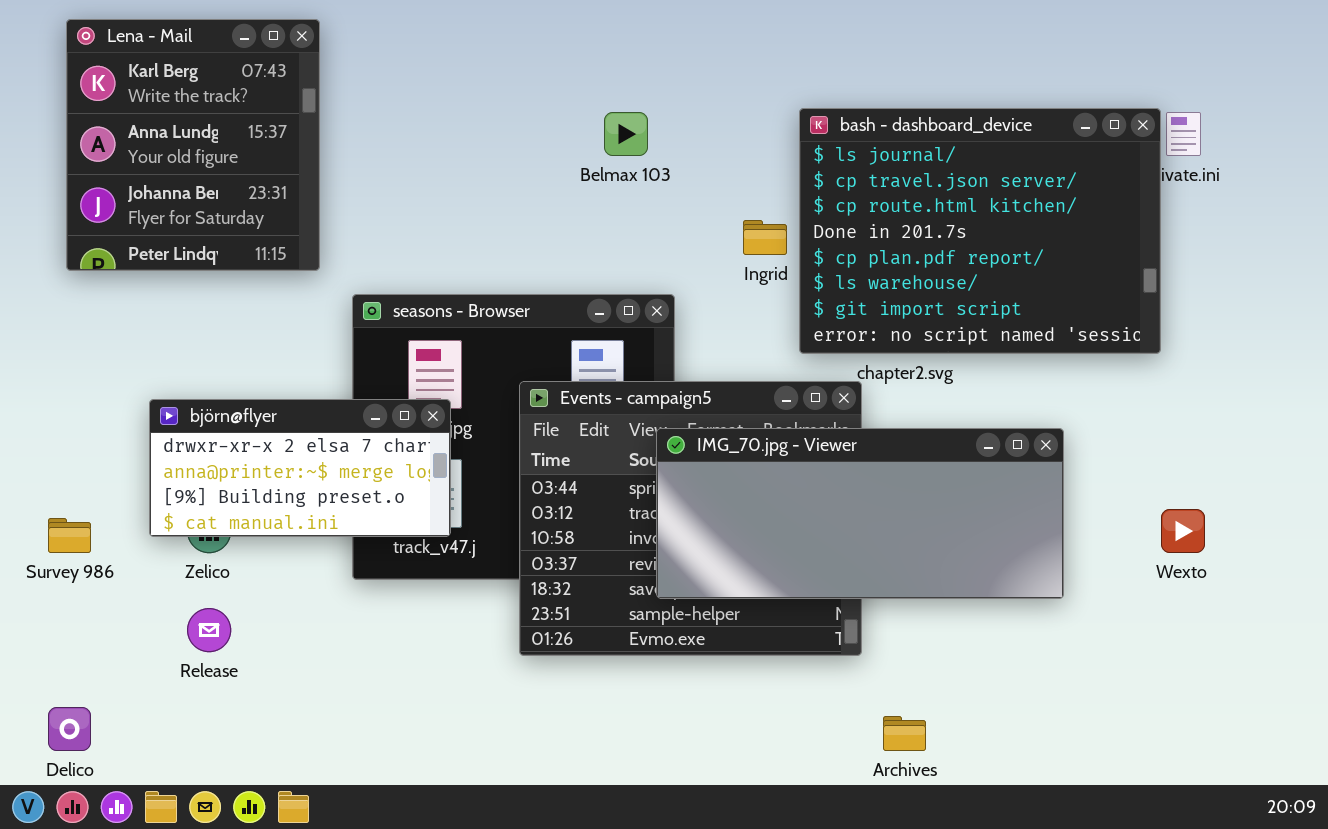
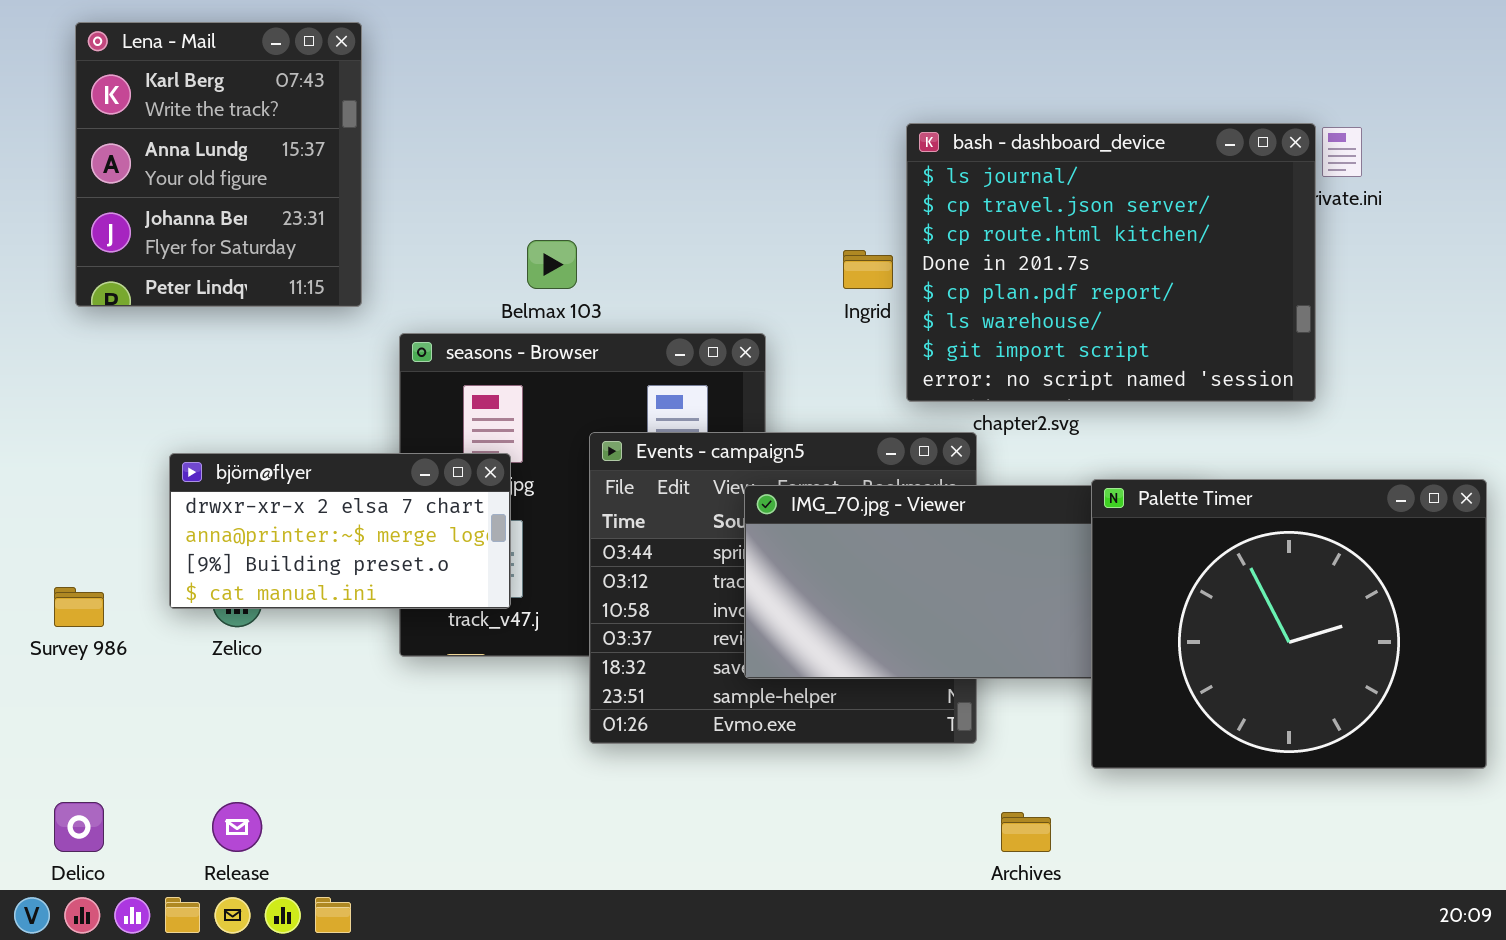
Belmax 103: [604,112,648,156] -> [527,240,577,289], moved
Palette Timer: none -> [1091,479,1487,769], opened
Release: [187,608,231,652] -> [212,802,262,852], moved

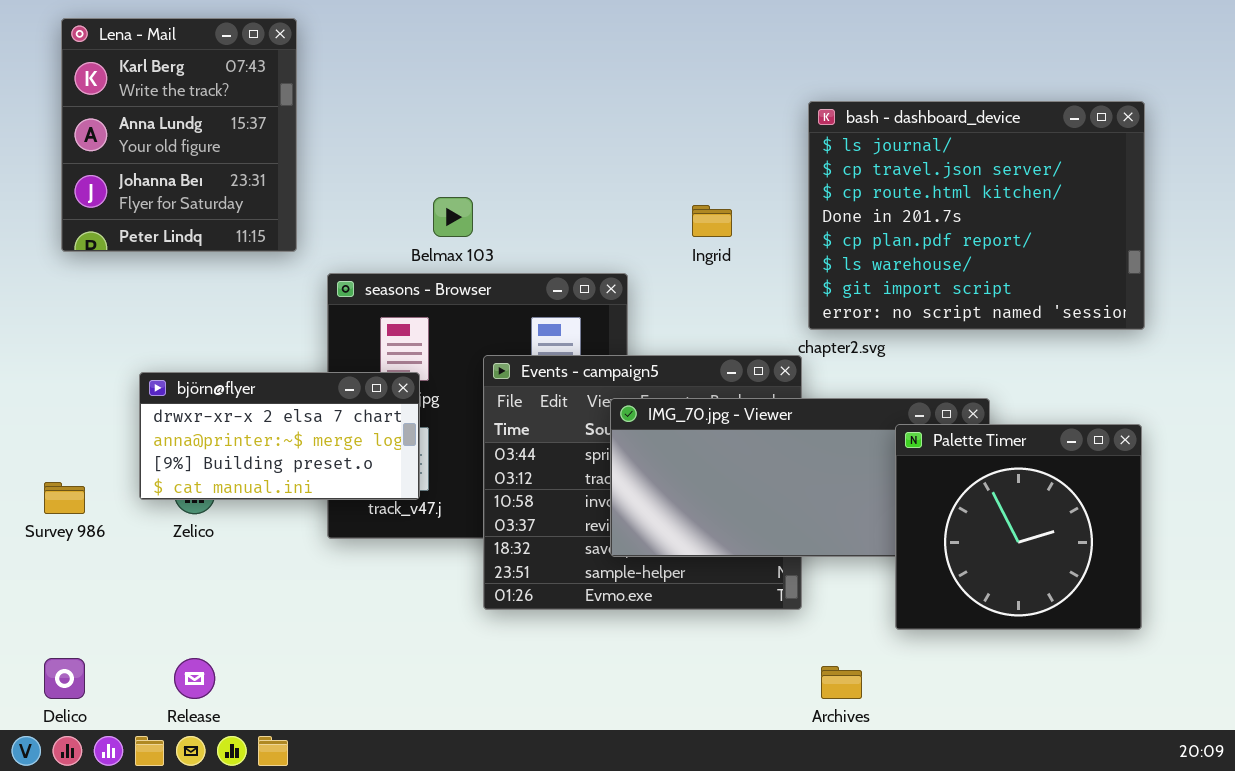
bash - dashboard_device: [906,123,1316,402] -> [808,101,1145,330], moved
Palette Timer: [1091,479,1487,769] -> [895,424,1142,630], resized

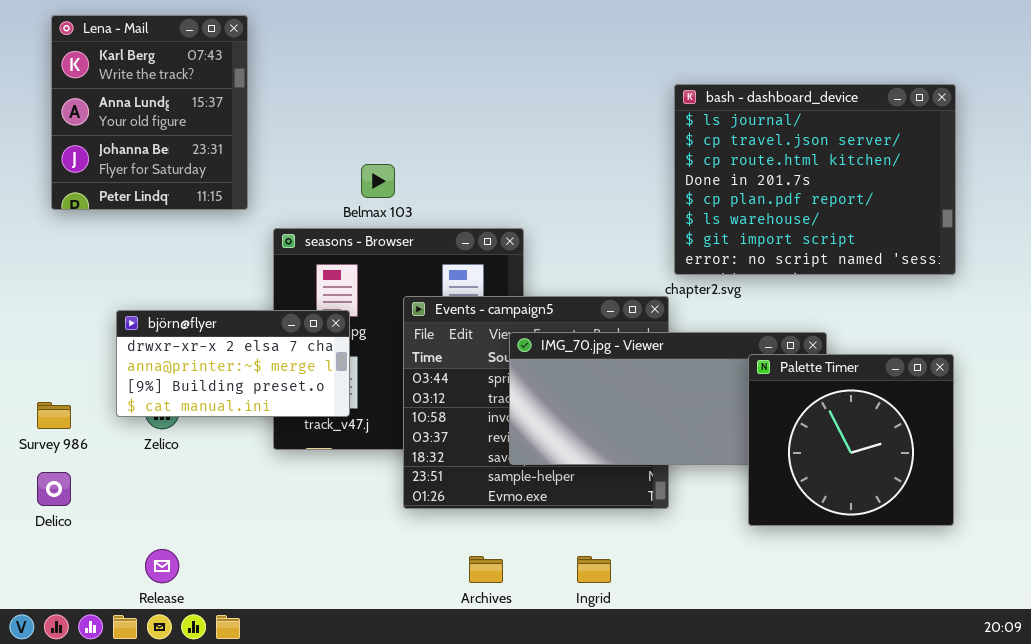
Ingrid: [692,205,732,237] -> [577,556,611,583], moved
Delico: [44,658,85,699] -> [37,472,71,506], moved
Archives: [821,666,862,699] -> [469,556,503,583], moved

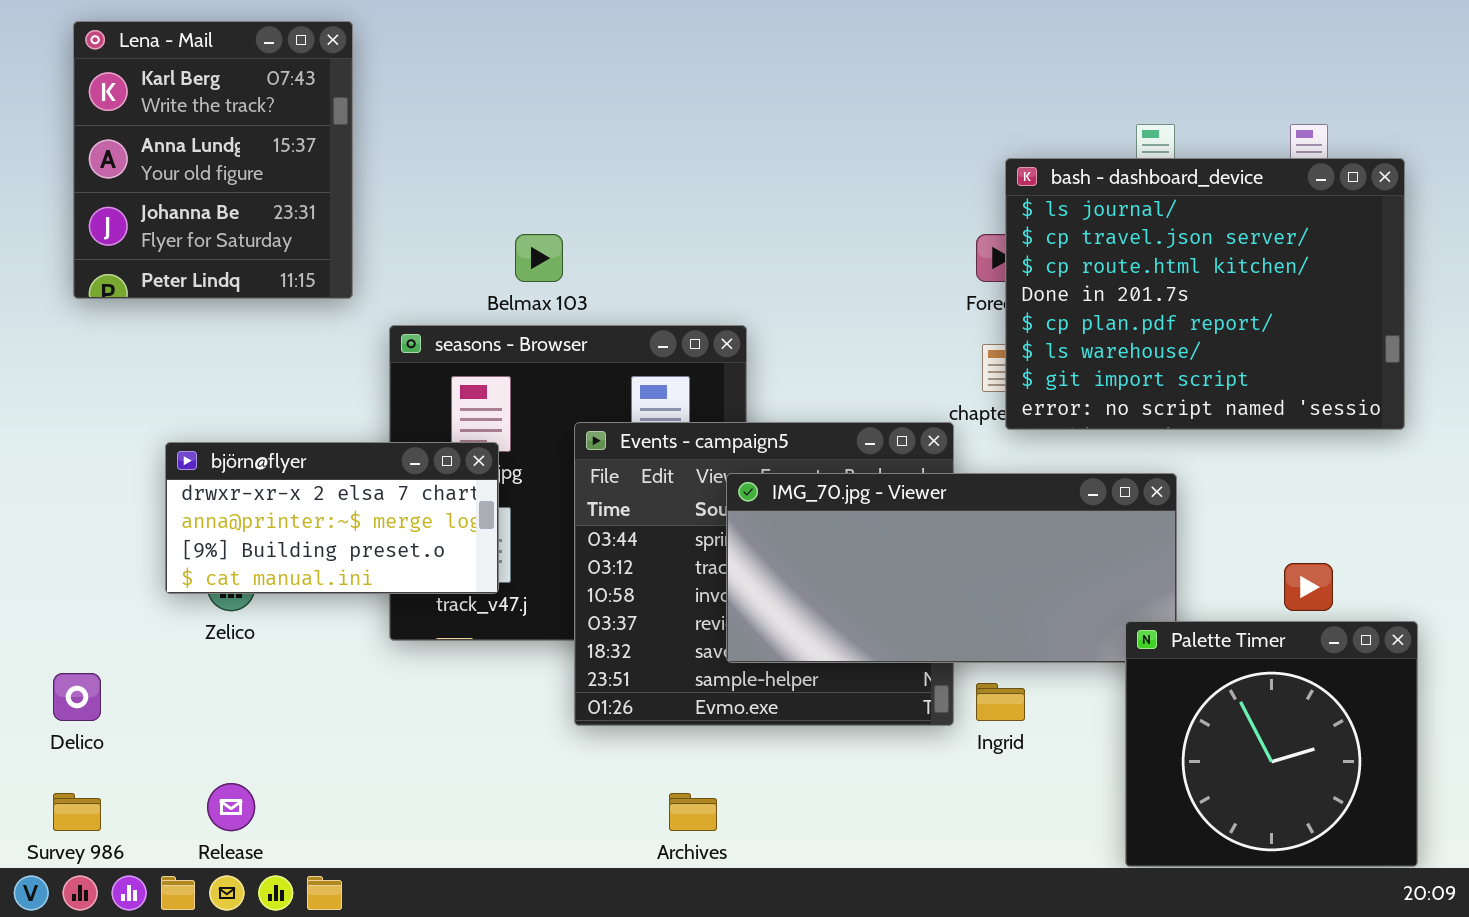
bash - dashboard_device: [674,84,956,275] -> [1005,158,1405,430], moved
Palette Timer: [748,354,954,526] -> [1125,621,1418,867], moved
Survey 986: [37,402,71,429] -> [53,793,101,831], moved
Ingrid: [577,556,611,583] -> [976,683,1025,721], moved

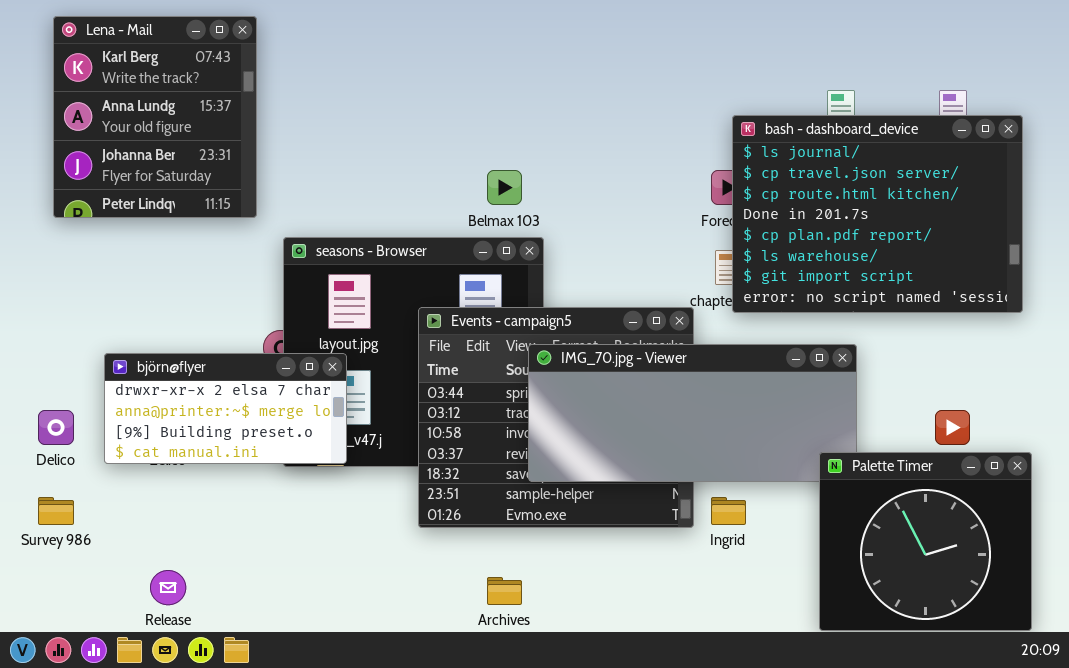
Belmax 103: [515,234,563,282] -> [487,170,522,205], moved
björn@flyer: [165,442,499,594] -> [104,353,347,464], moved
Delico: [53,673,101,721] -> [38,410,74,445], moved
Survey 986: [53,793,101,831] -> [38,497,74,525], moved

